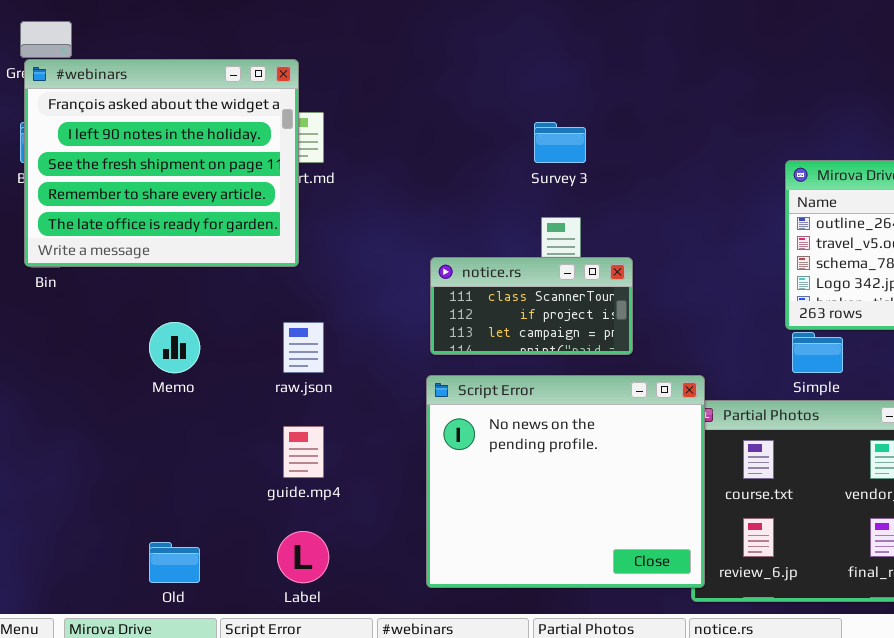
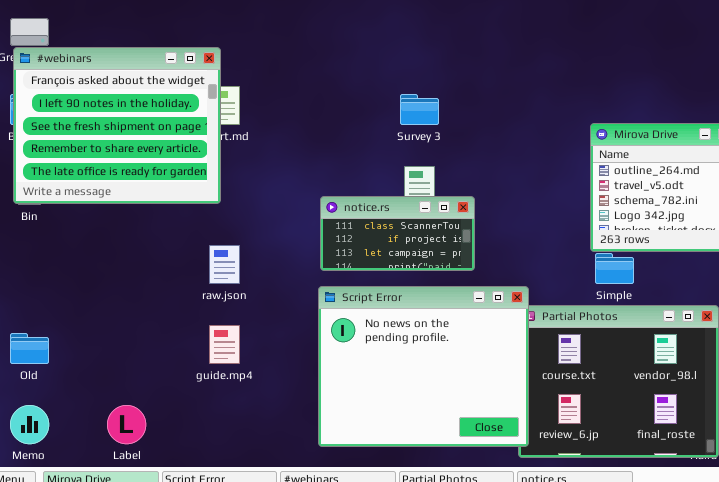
Memo: [149,322,200,373] -> [10,405,49,444], moved
Label: [277,531,329,583] -> [107,405,146,444], moved
Old: [149,542,200,583] -> [10,333,49,364], moved

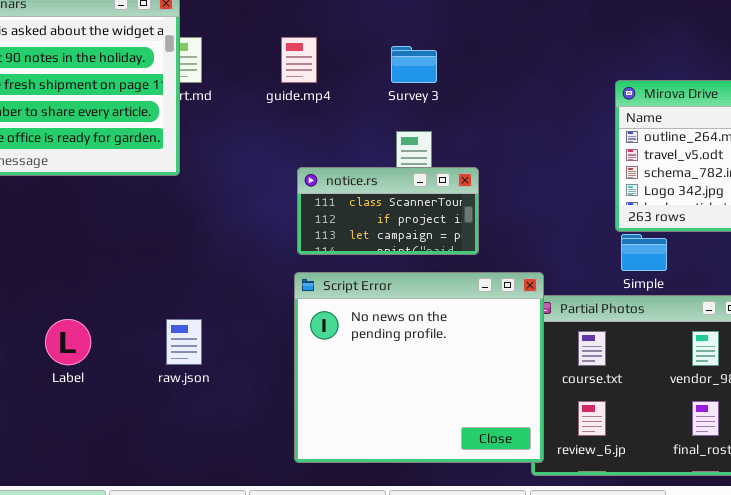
raw.json: [209,245,240,284] -> [166,319,202,365], moved
guide.mp4: [209,325,240,364] -> [281,37,317,83], moved
Label: [107,405,146,444] -> [45,319,91,365], moved

